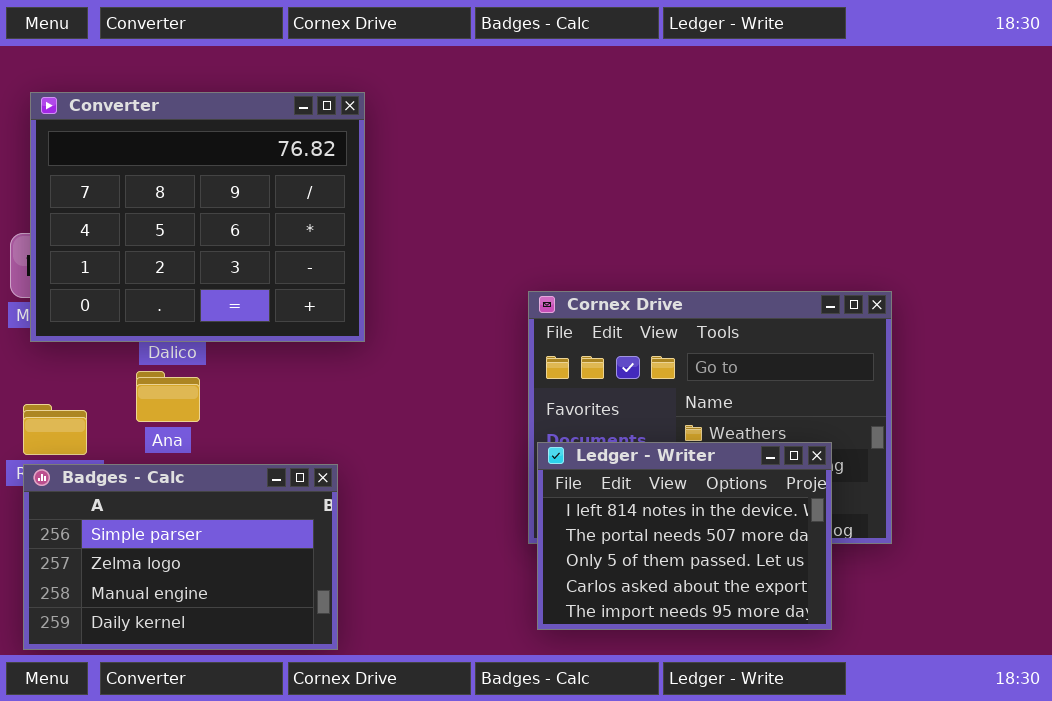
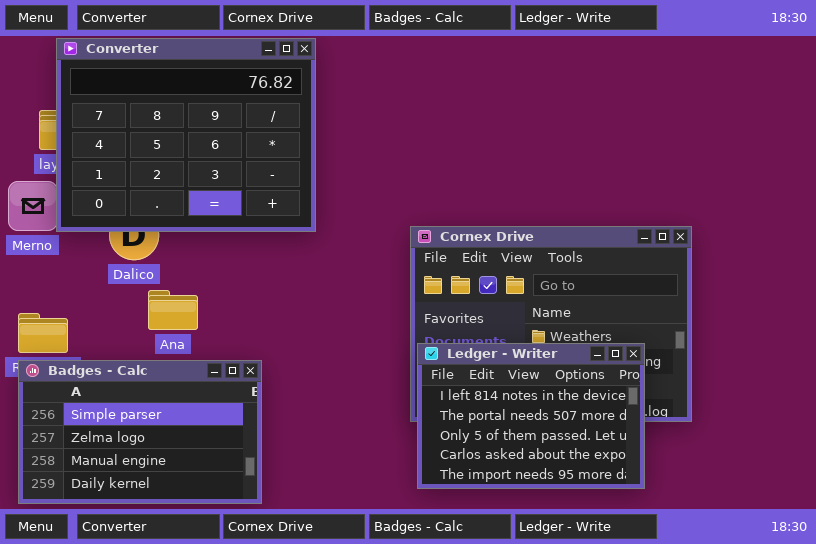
Converter: [30,92,365,342] -> [56,38,316,232], moved
Ana: [136,371,200,422] -> [148,290,198,330], moved

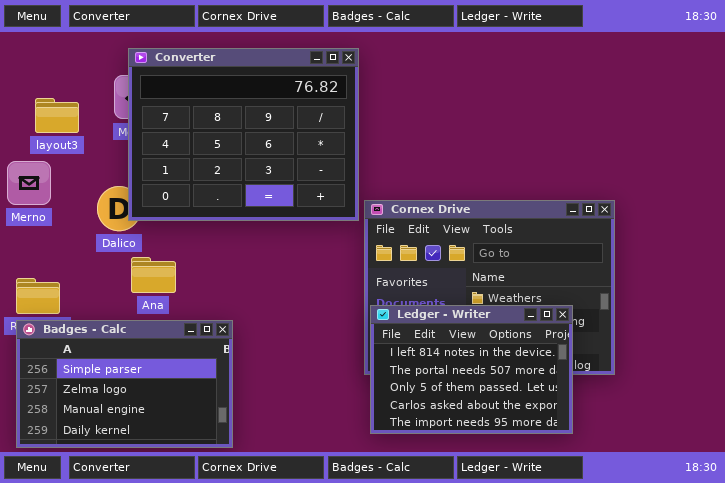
Converter: [56,38,316,232] -> [128,48,359,221], moved

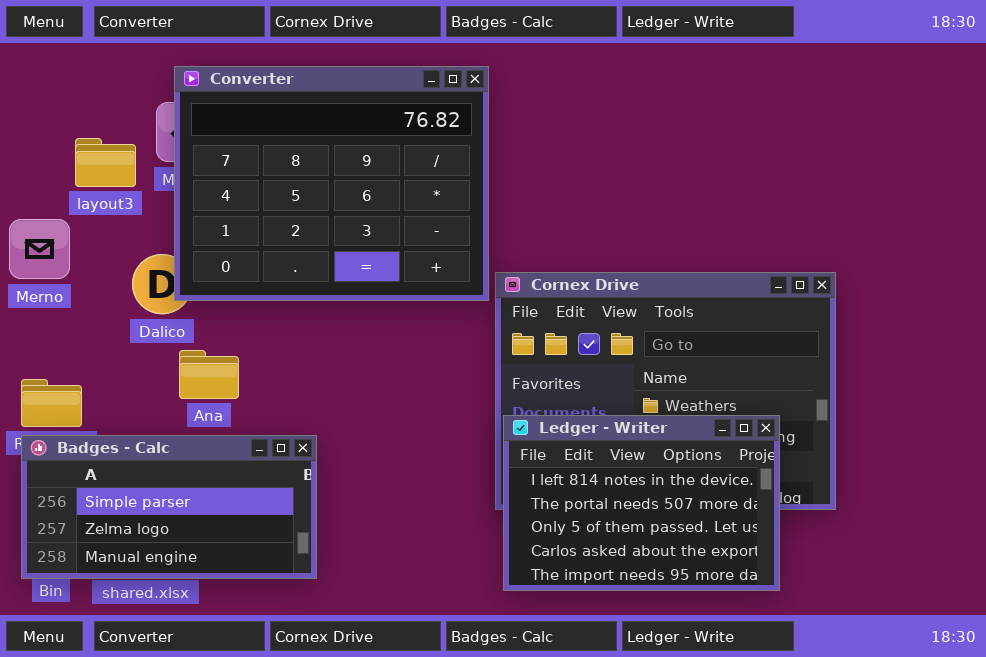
layout3: [35,98,79,133] -> [75,138,136,187], moved
Badges - Calc: [16,320,233,448] -> [21,435,317,579], resized

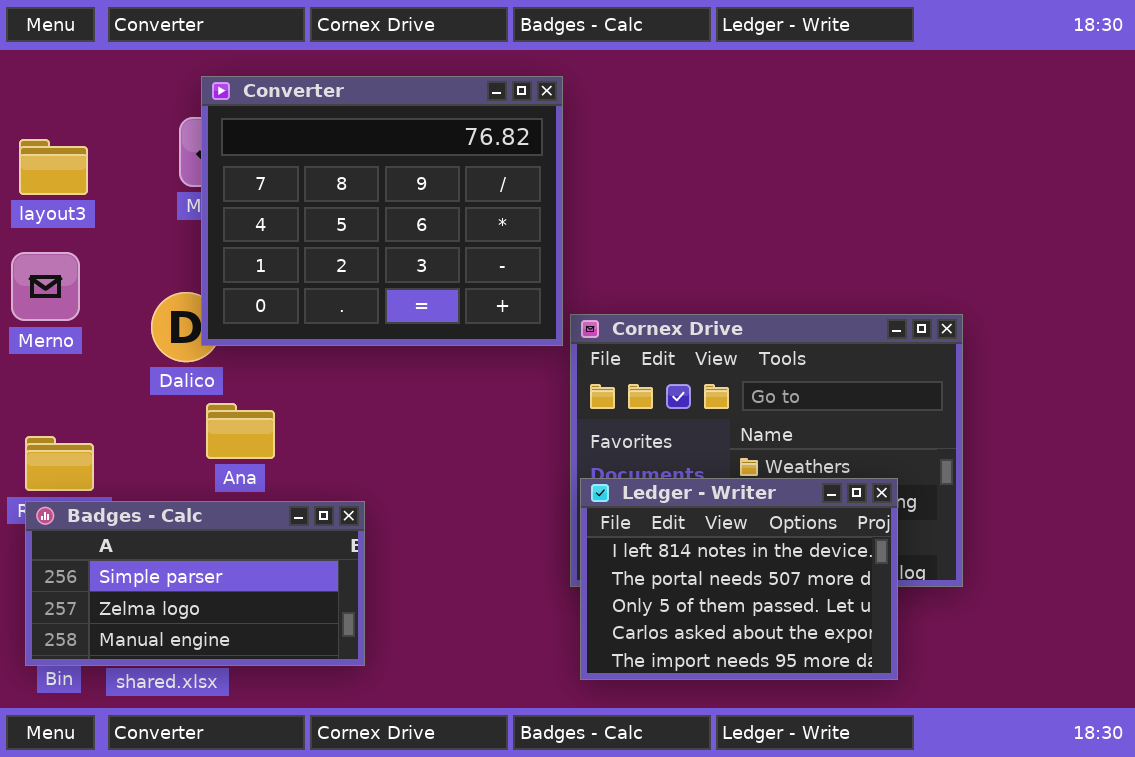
layout3: [75,138,136,187] -> [19,139,88,195], moved

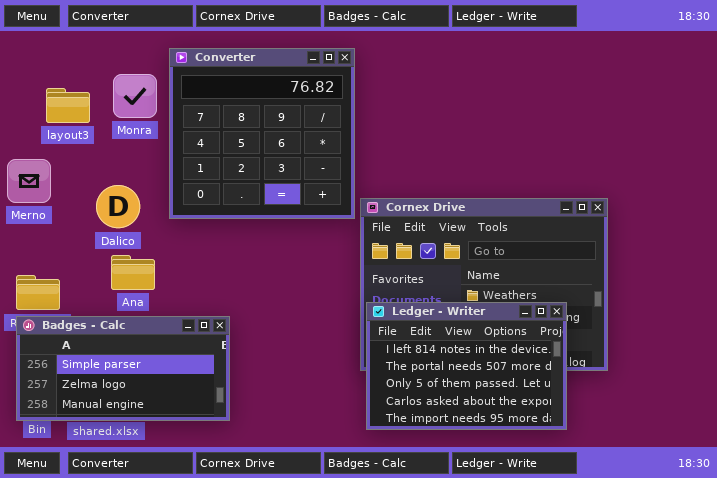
Converter: [201,76,563,346] -> [169,48,355,219], resized
layout3: [19,139,88,195] -> [46,88,90,123], moved
Ana: [206,403,275,459] -> [111,255,155,290], moved

